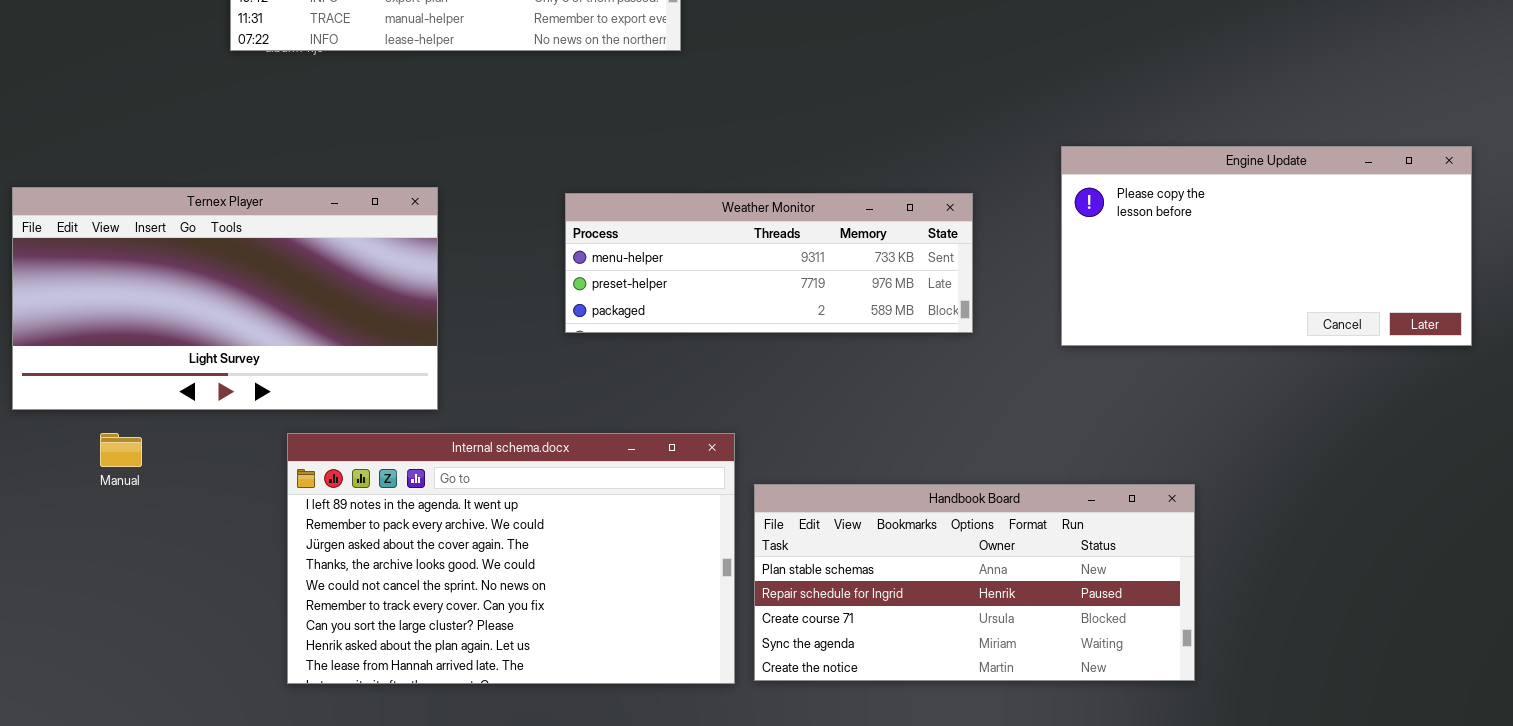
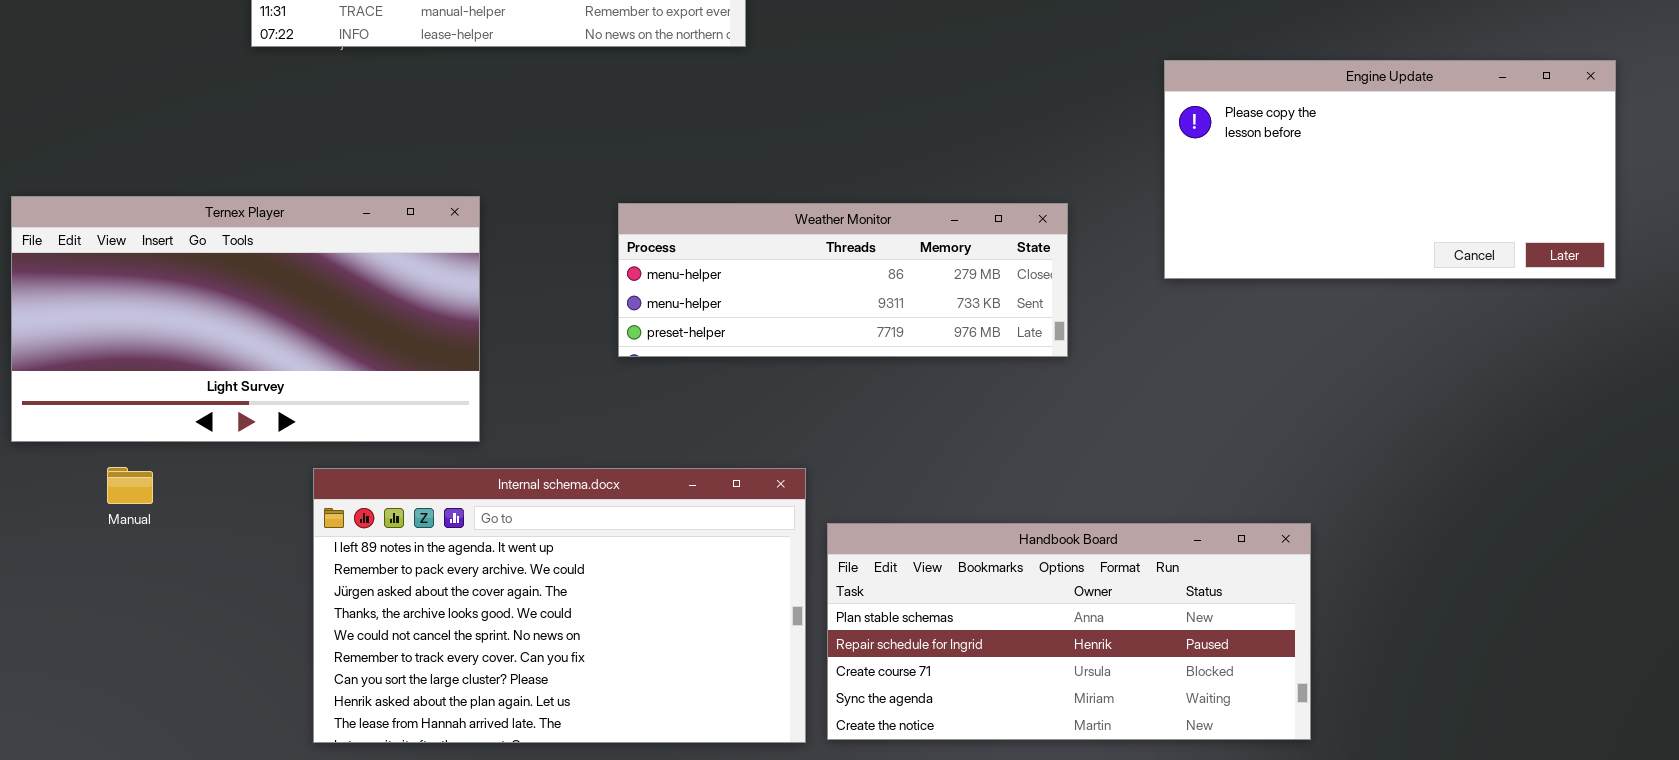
Engine Update: [1061,146,1472,346] -> [1164,60,1616,279], moved
Weather Monitor: [565,193,973,333] -> [618,203,1068,357], scrolled up 1 row

